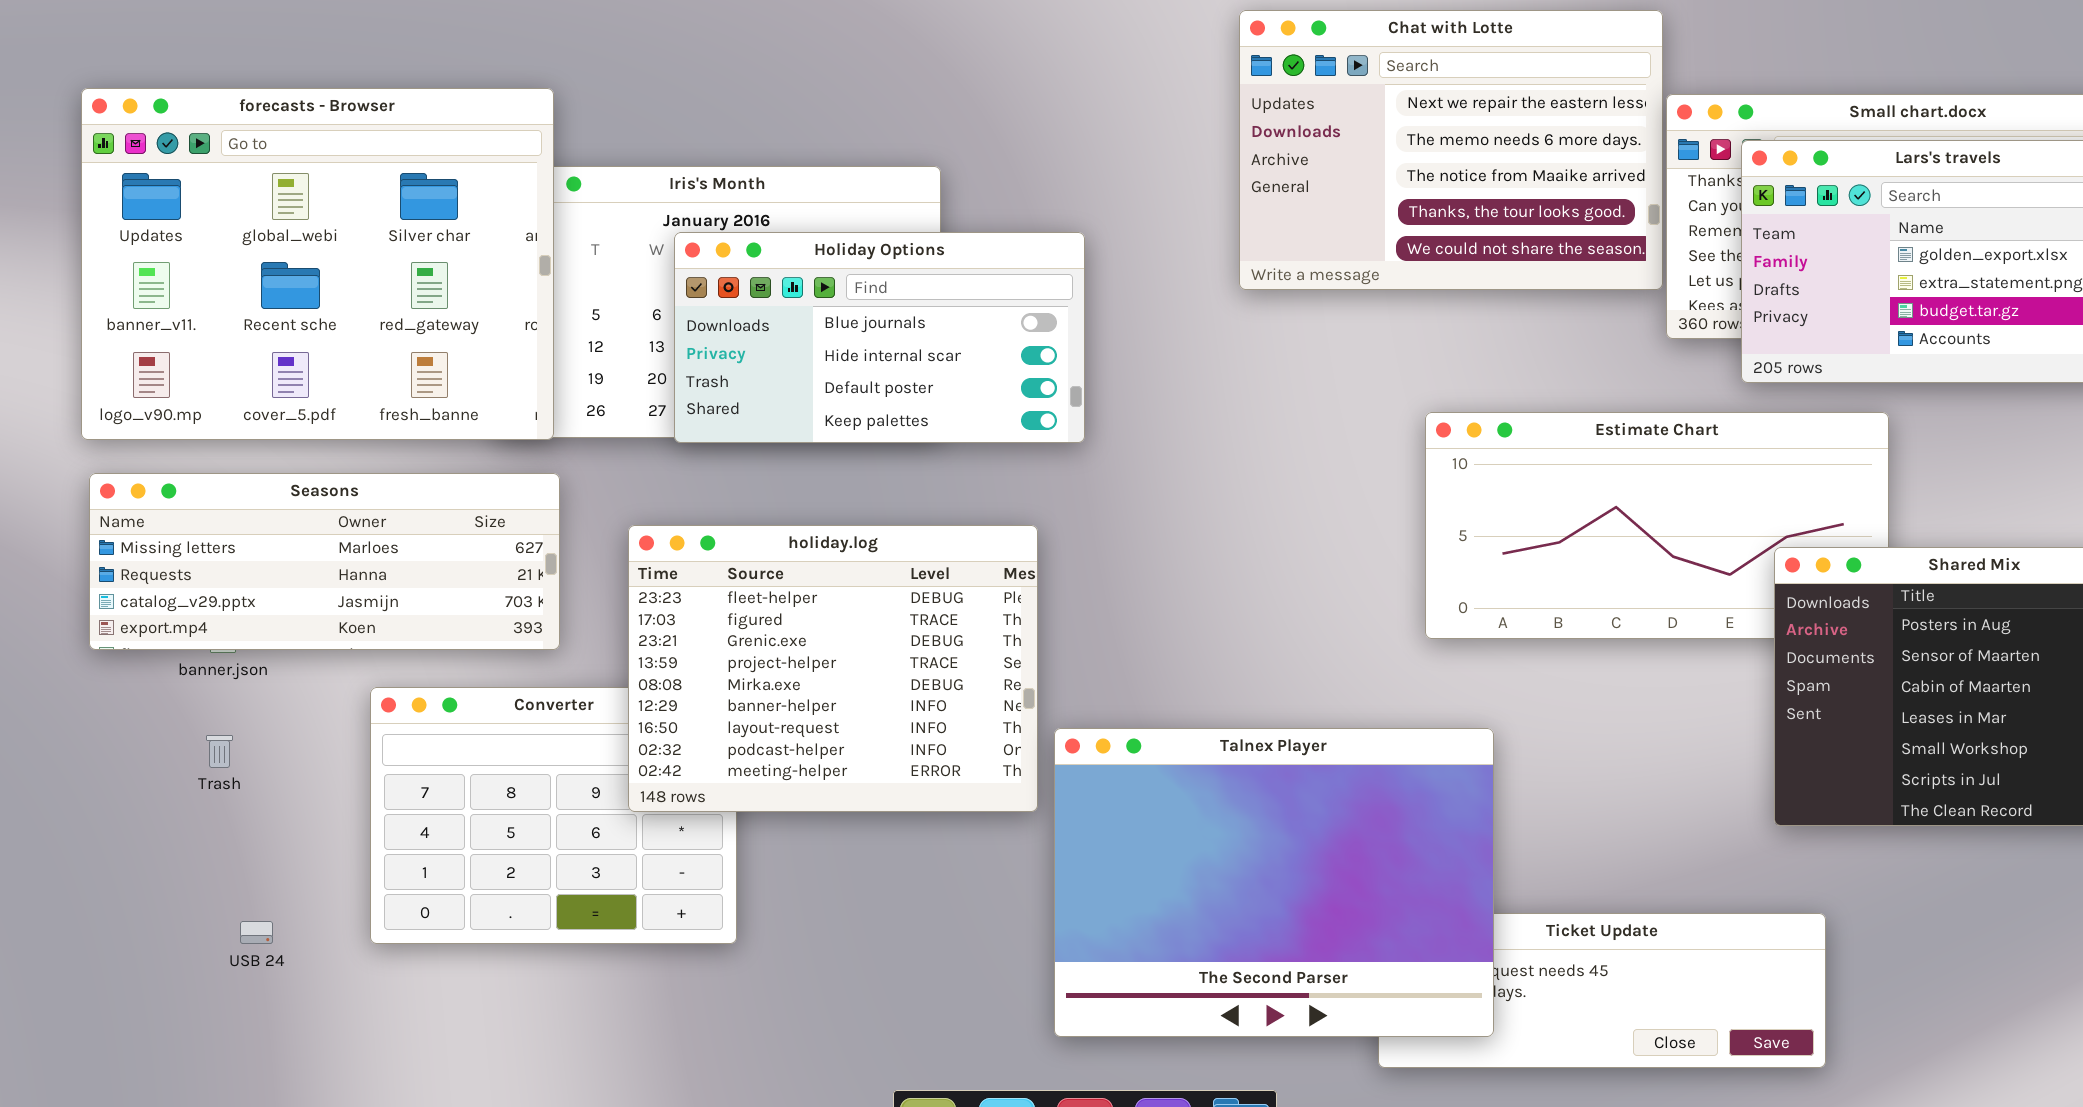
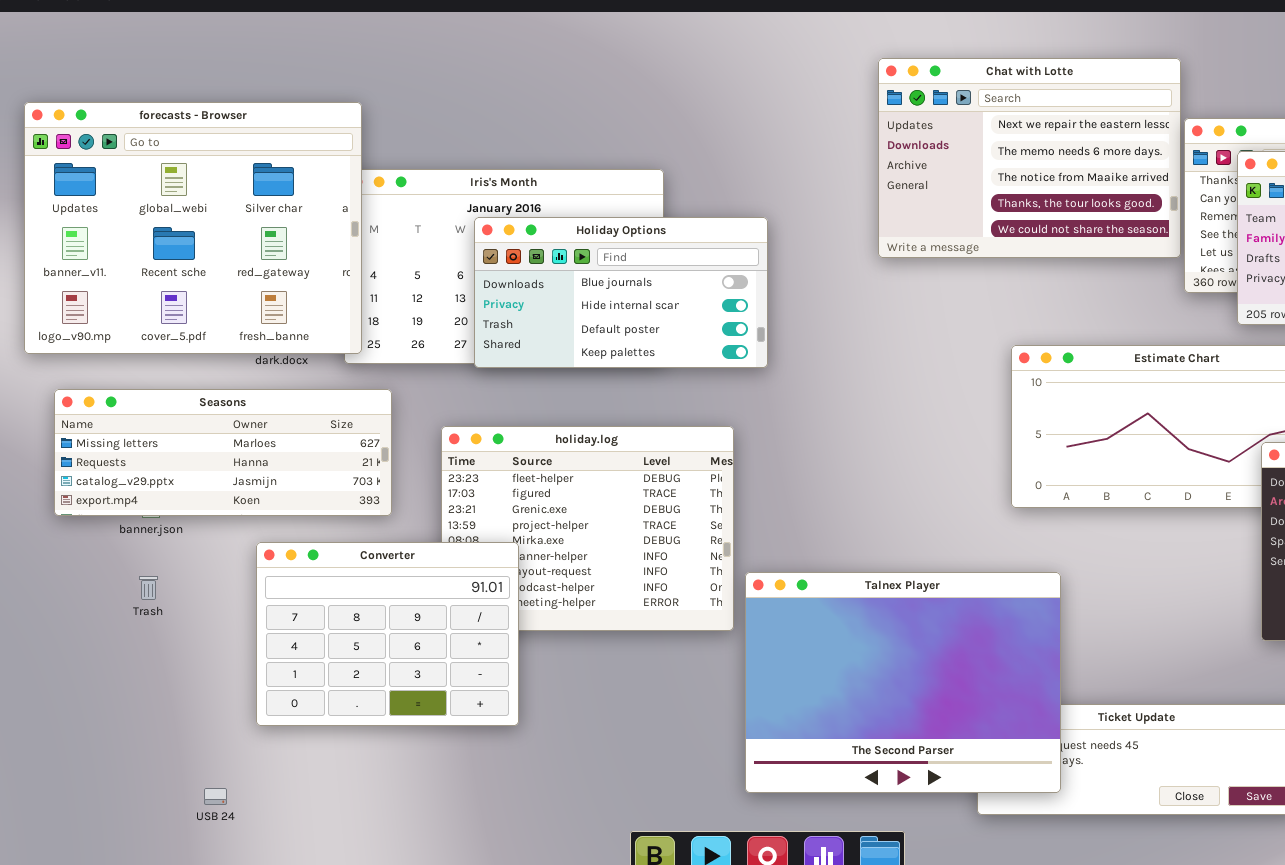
forecasts - Browser: [81,88,554,440] -> [24,102,362,354], moved
Converter: [370,687,737,944] -> [256,542,519,726], raised
USB 24: [240,921,273,944] -> [204,788,227,805], moved

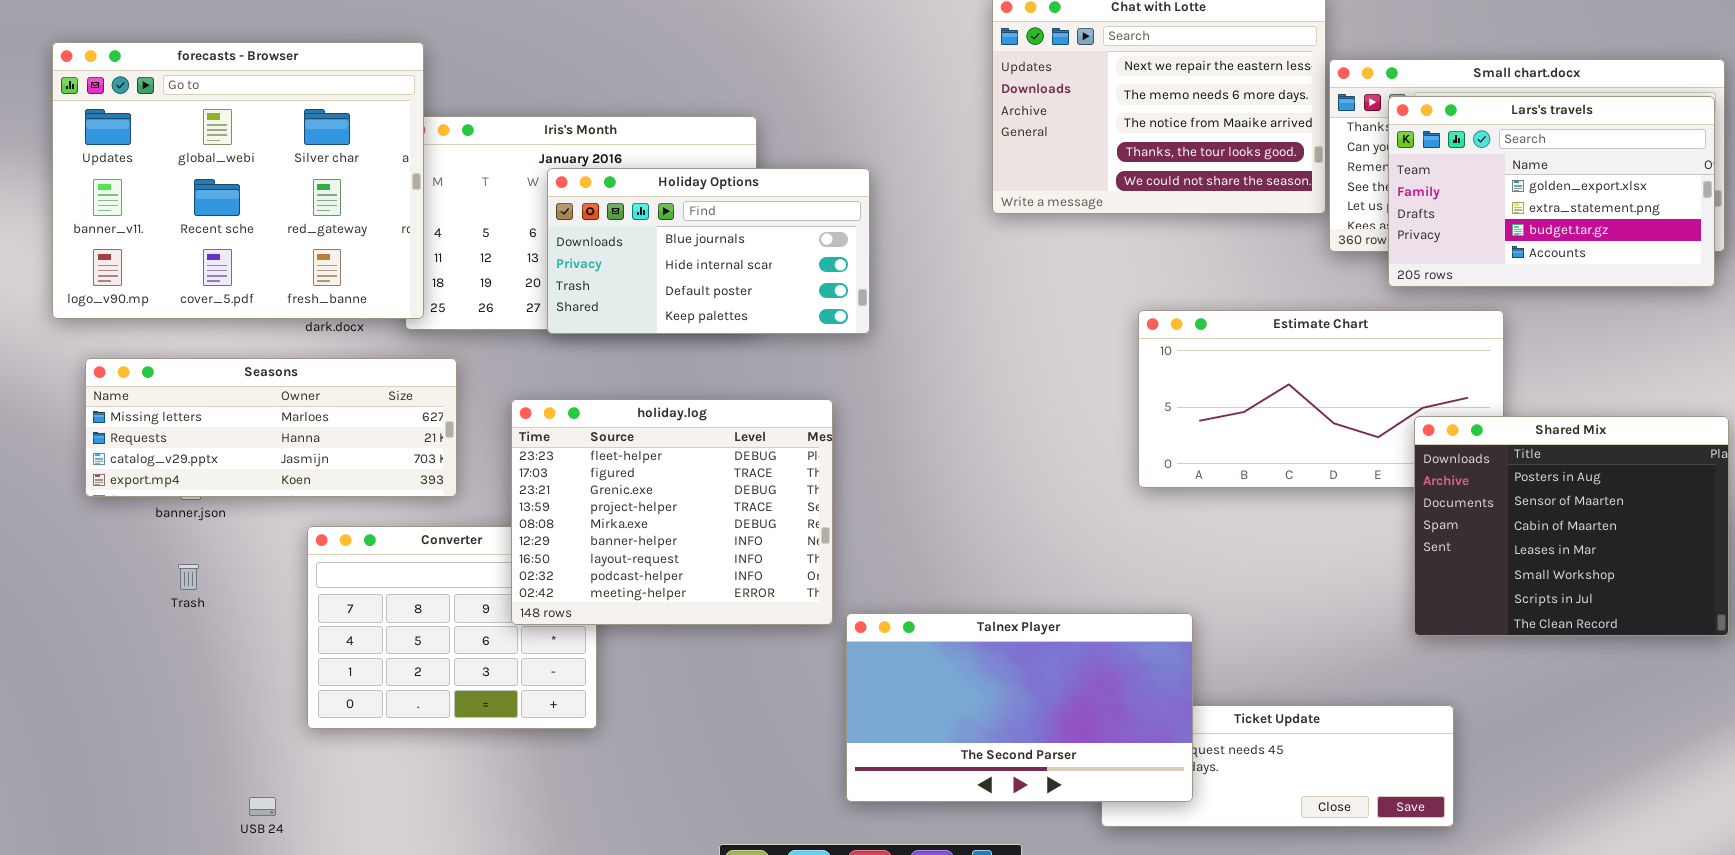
holiday.log: [441,426,734,631] -> [511,399,833,625], raised
Talnex Player: [745,572,1061,793] -> [846,613,1193,802], resized

